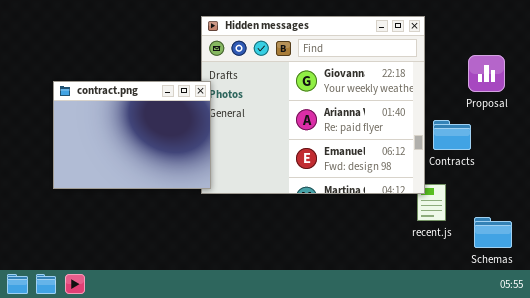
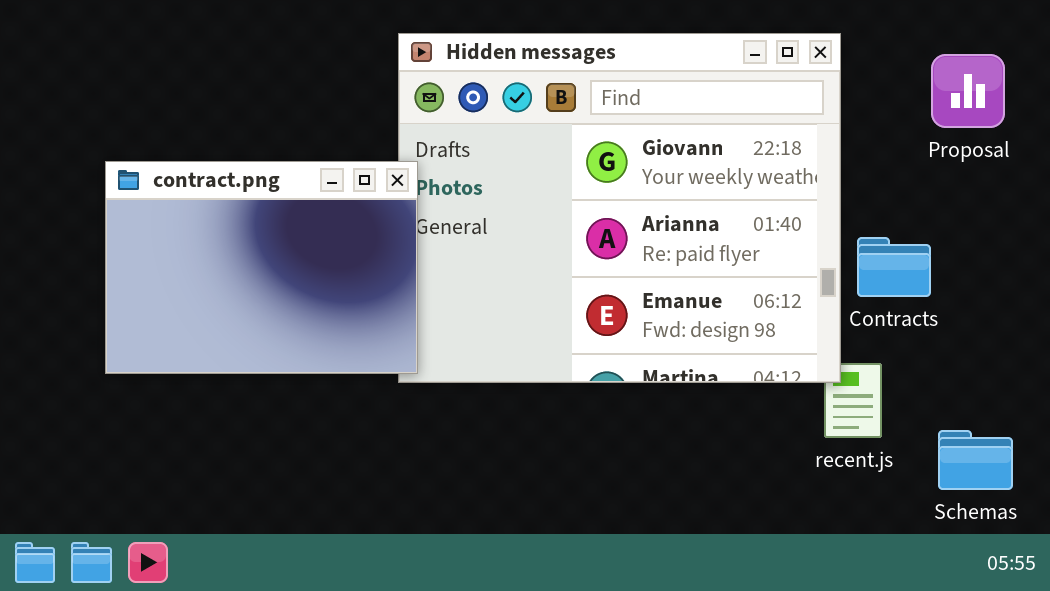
Proposal: [468,55,505,92] -> [931,54,1005,128], moved

